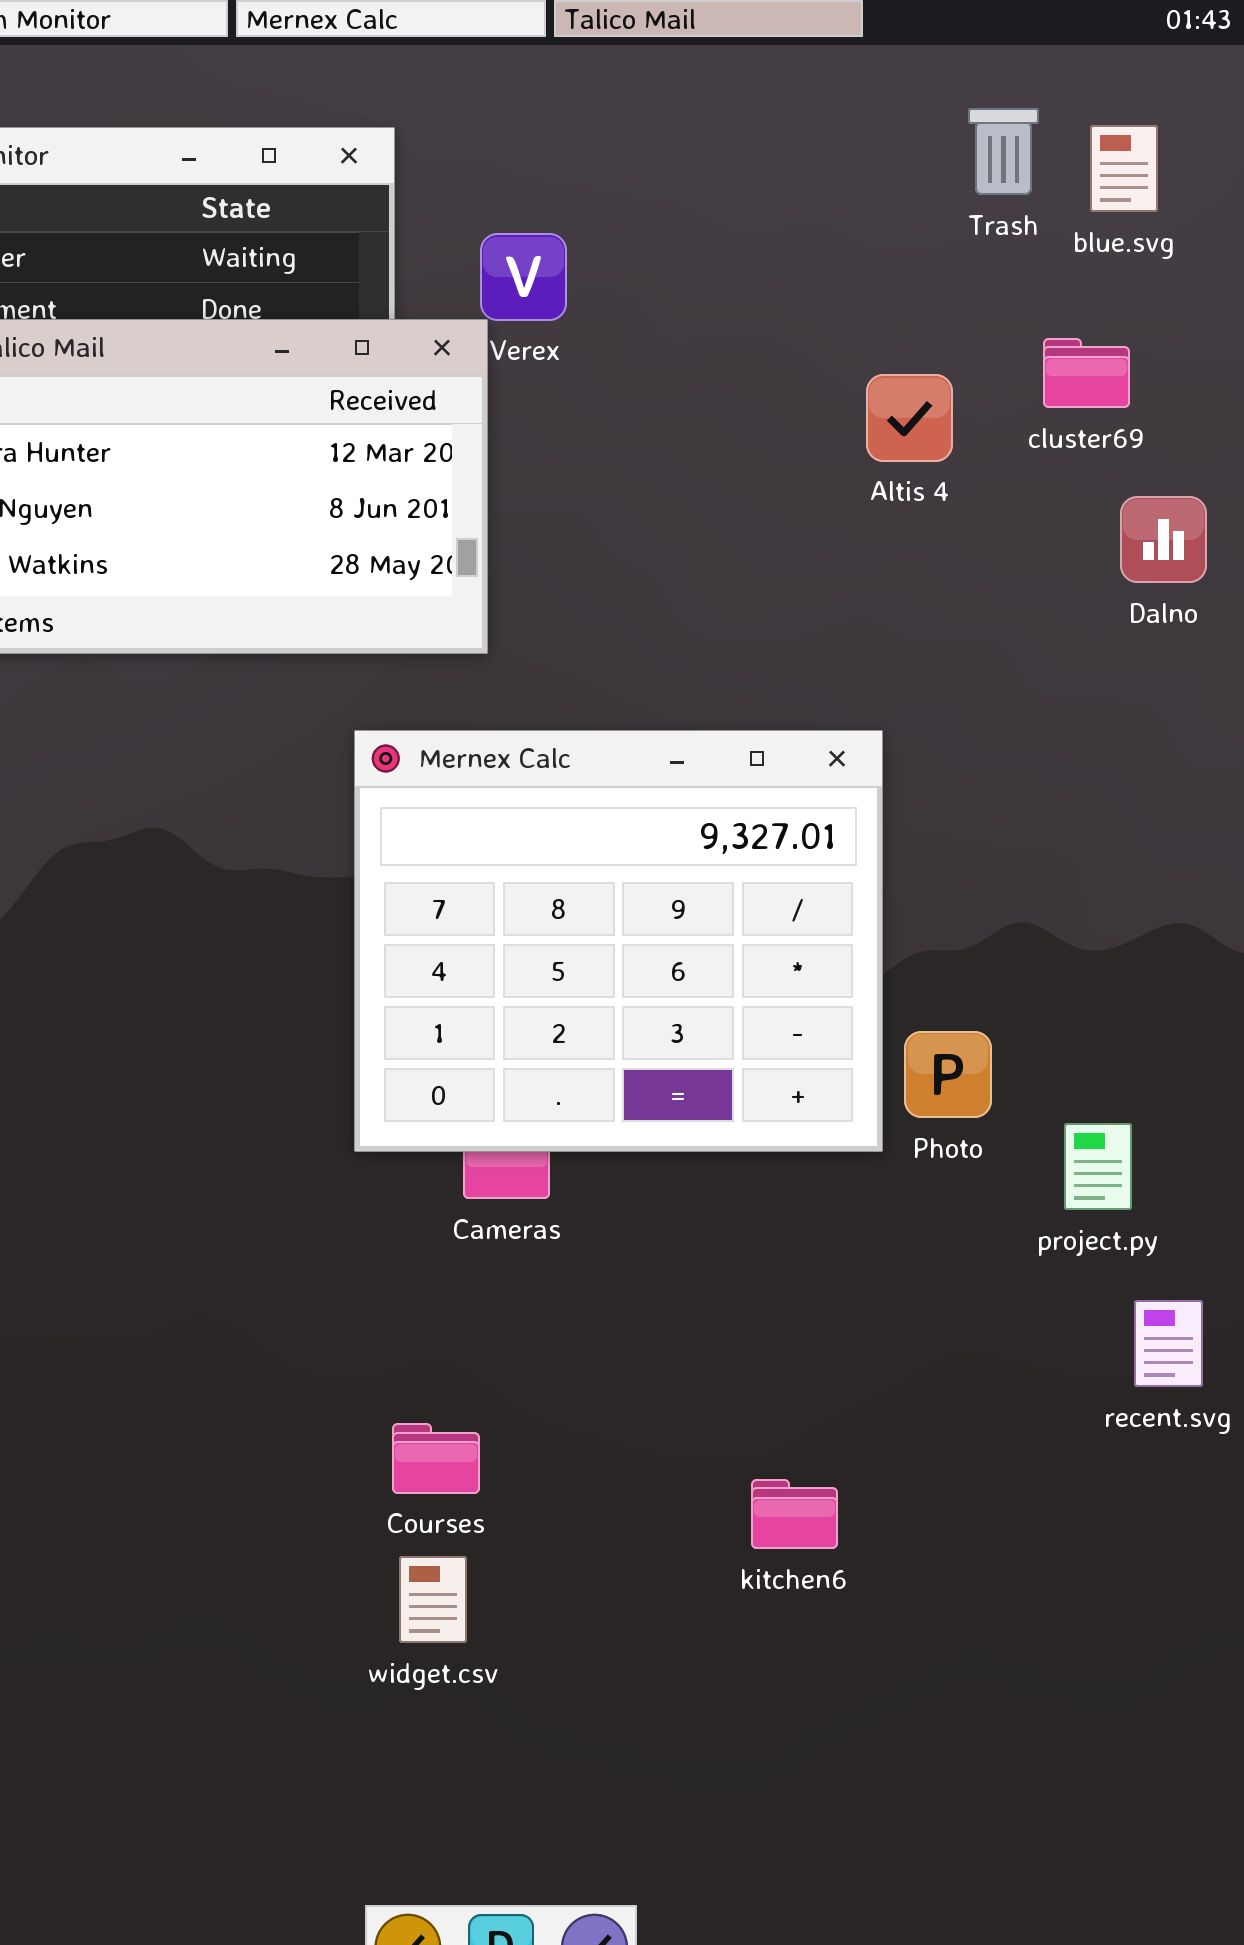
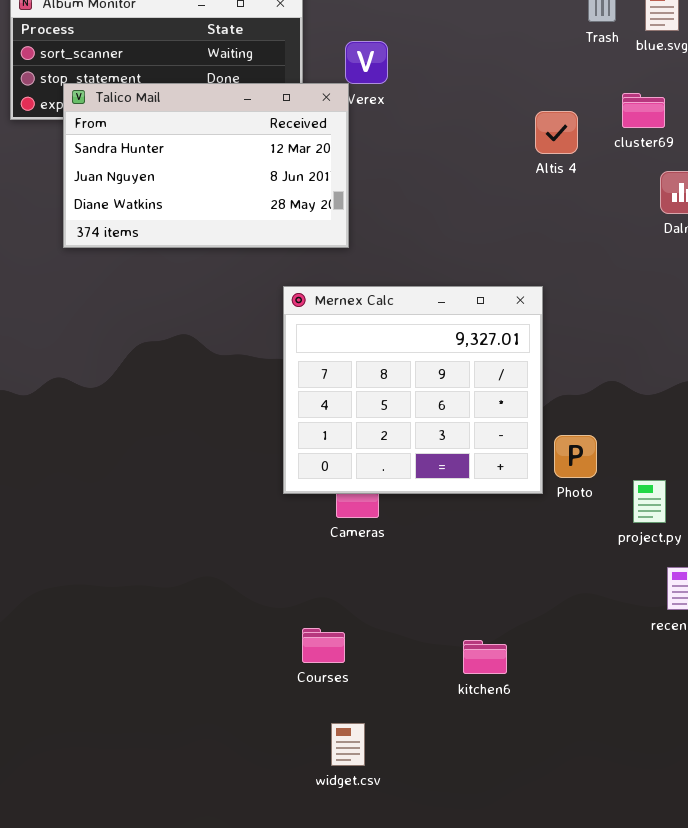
kitchen6: [751,1479,838,1549] -> [463,640,507,674], moved
widget.csv: [399,1556,467,1643] -> [331,723,365,766], moved

